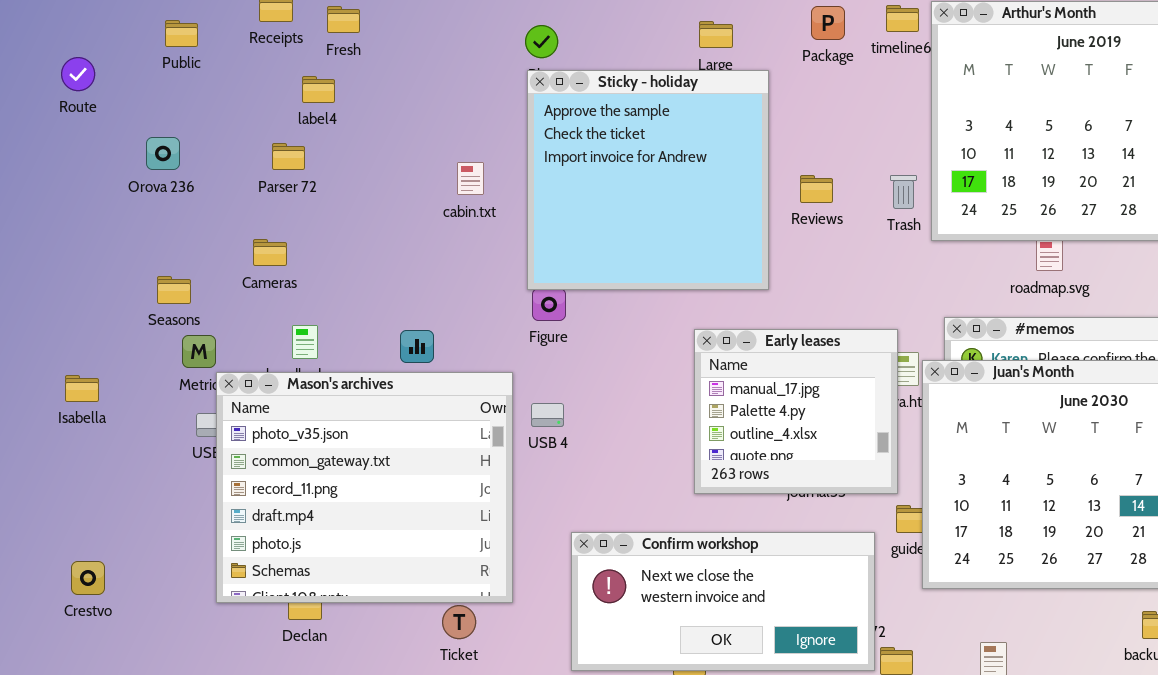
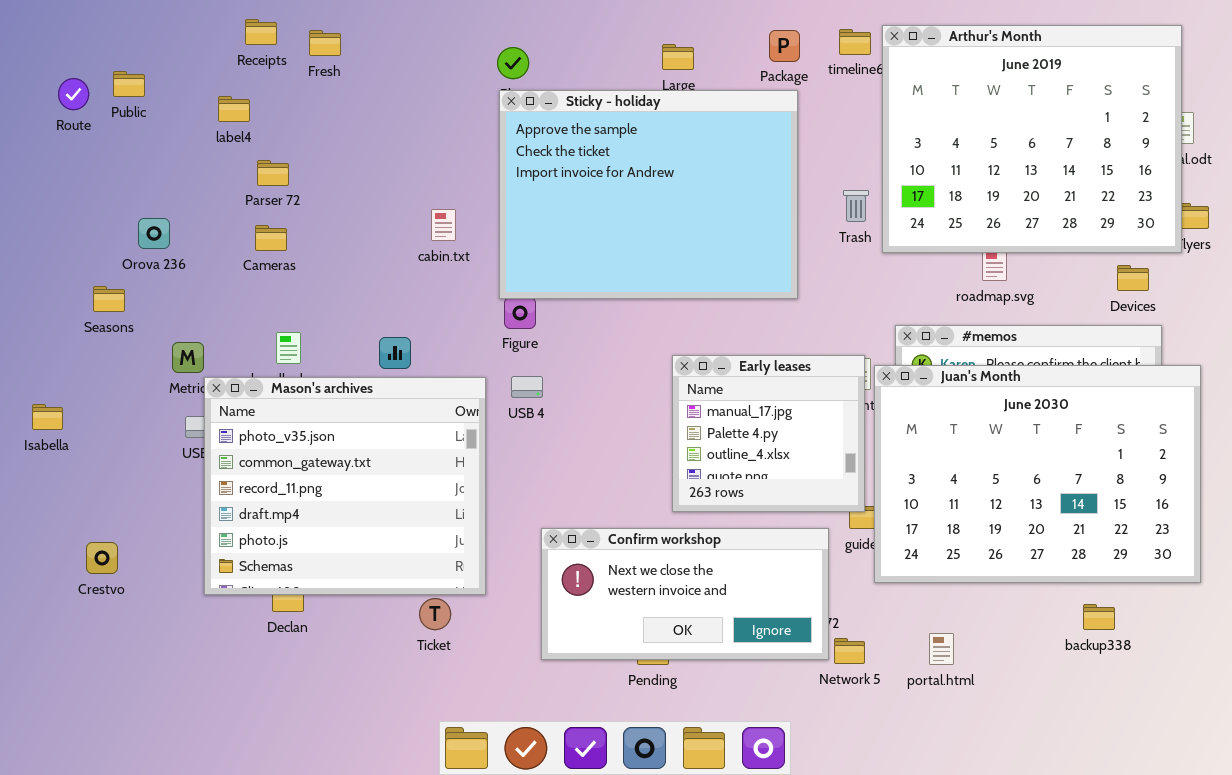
Public: [165,20,198,47] -> [113,71,145,97], moved
Sticky - holiday: [527,70,769,290] -> [499,90,798,299], resized
label4: [302,76,335,103] -> [218,96,250,122], moved
Orova 236: [146,137,180,170] -> [138,218,170,249], moved
cabin.txt: [457,162,484,195] -> [431,209,456,241], moved
Cameras: [253,239,287,266] -> [255,225,287,251], moved
Seasons: [157,276,191,304] -> [93,286,125,312], moved
Early leases: [694,329,898,494] -> [672,355,865,512], moved
Isabella: [65,375,99,402] -> [32,404,63,430], moved
USB 4: [531,403,564,427] -> [511,376,543,398], moved
Crestvo: [71,561,105,595] -> [86,542,118,574], moved

